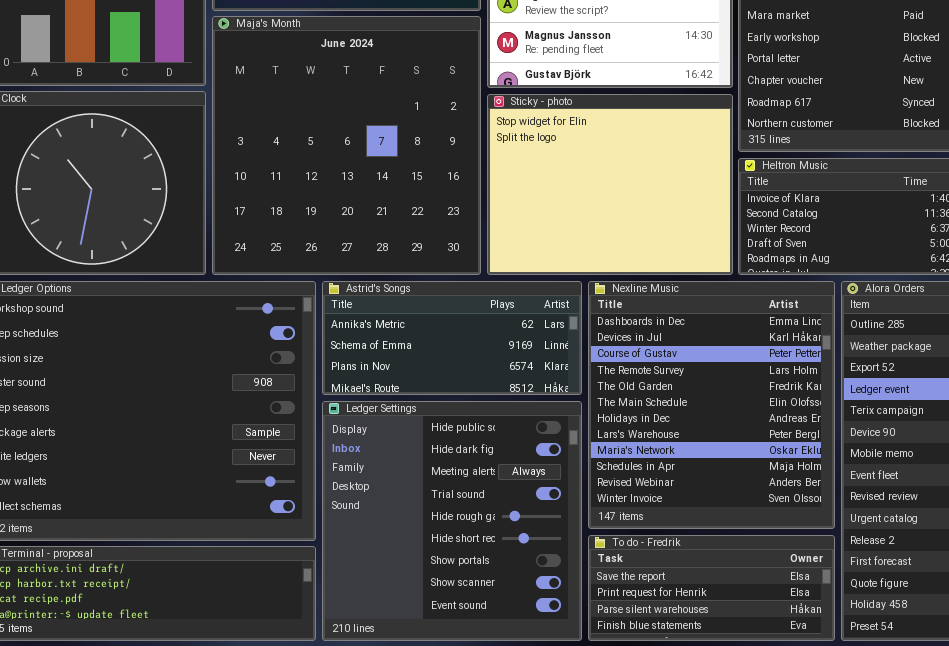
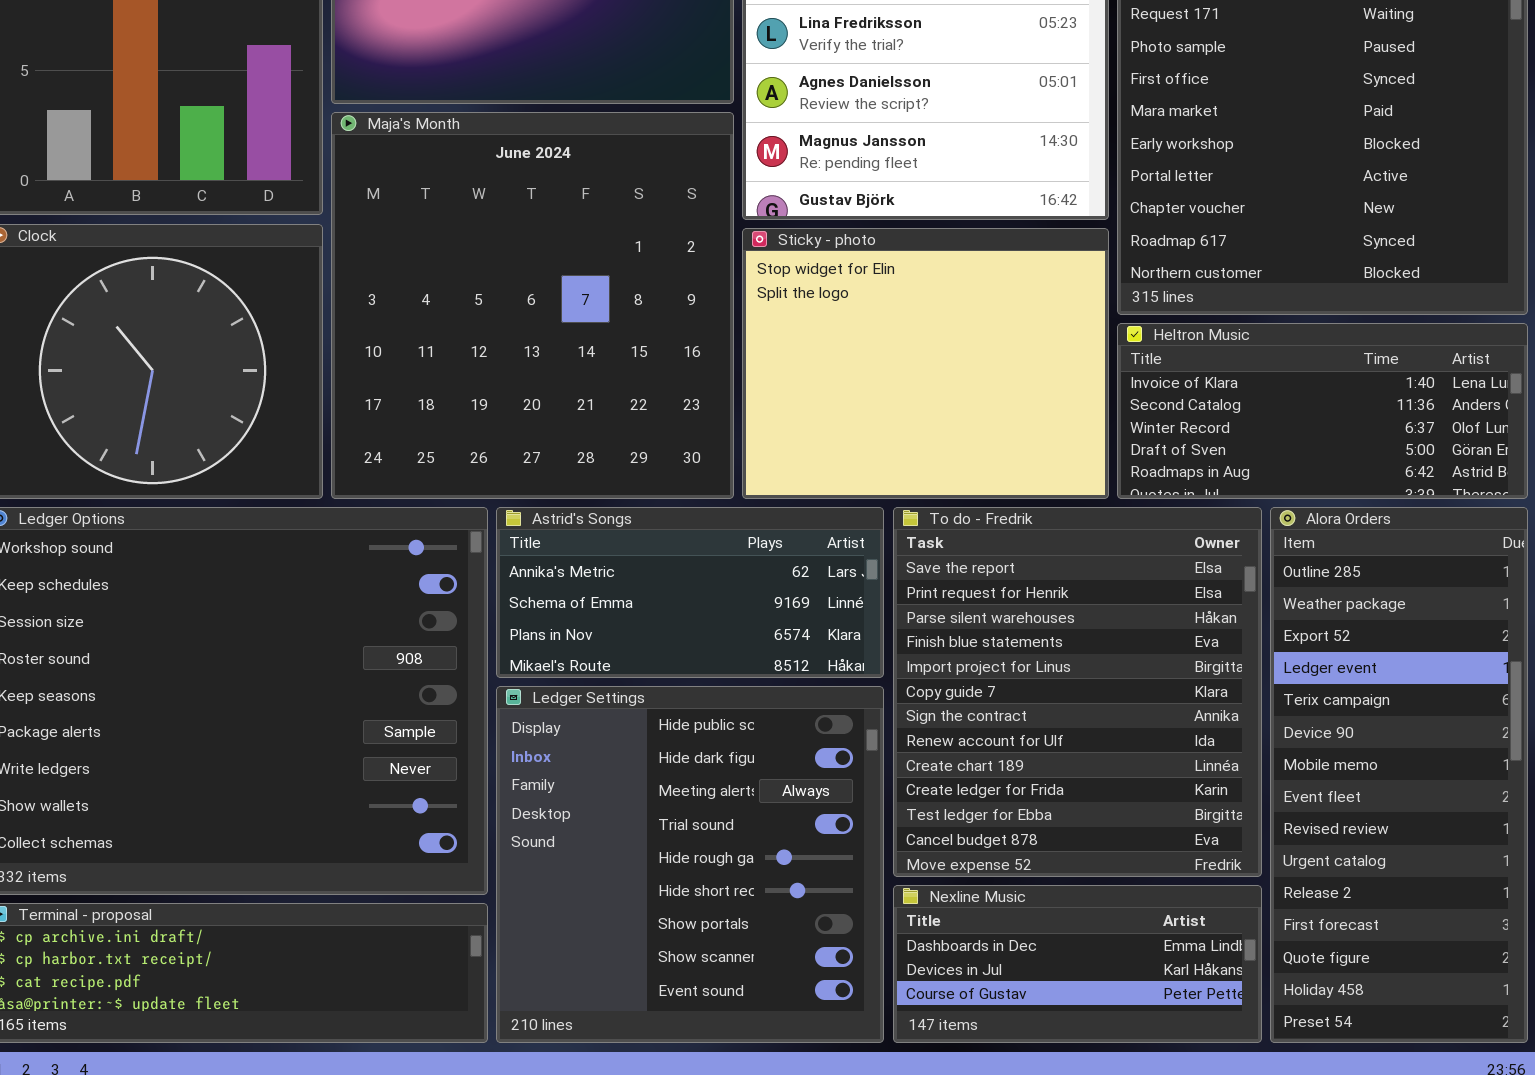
Nexline Music: [588,281,835,529] -> [893,885,1262,1043], moved, resized
To do - Fredrik: [588,535,835,641] -> [893,507,1262,877], moved, resized

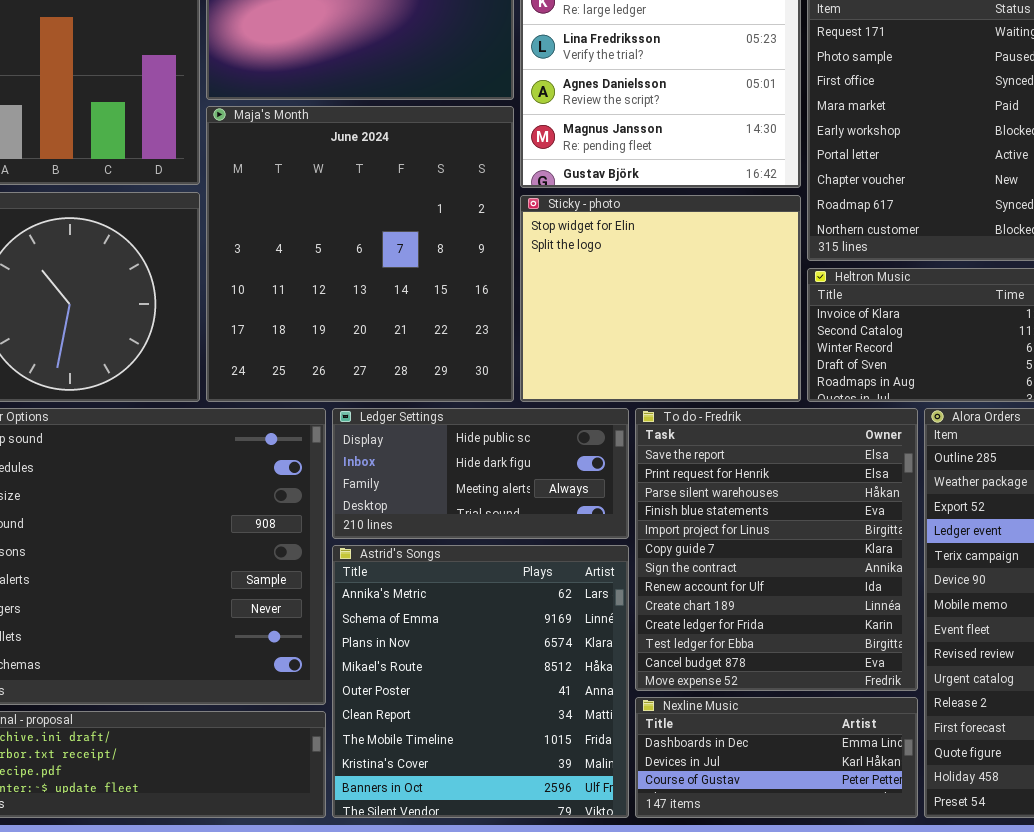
Astrid's Songs: [496,507,884,678] -> [332,545,629,818], moved, resized
Ledger Settings: [496,686,884,1043] -> [332,408,629,539], moved, resized

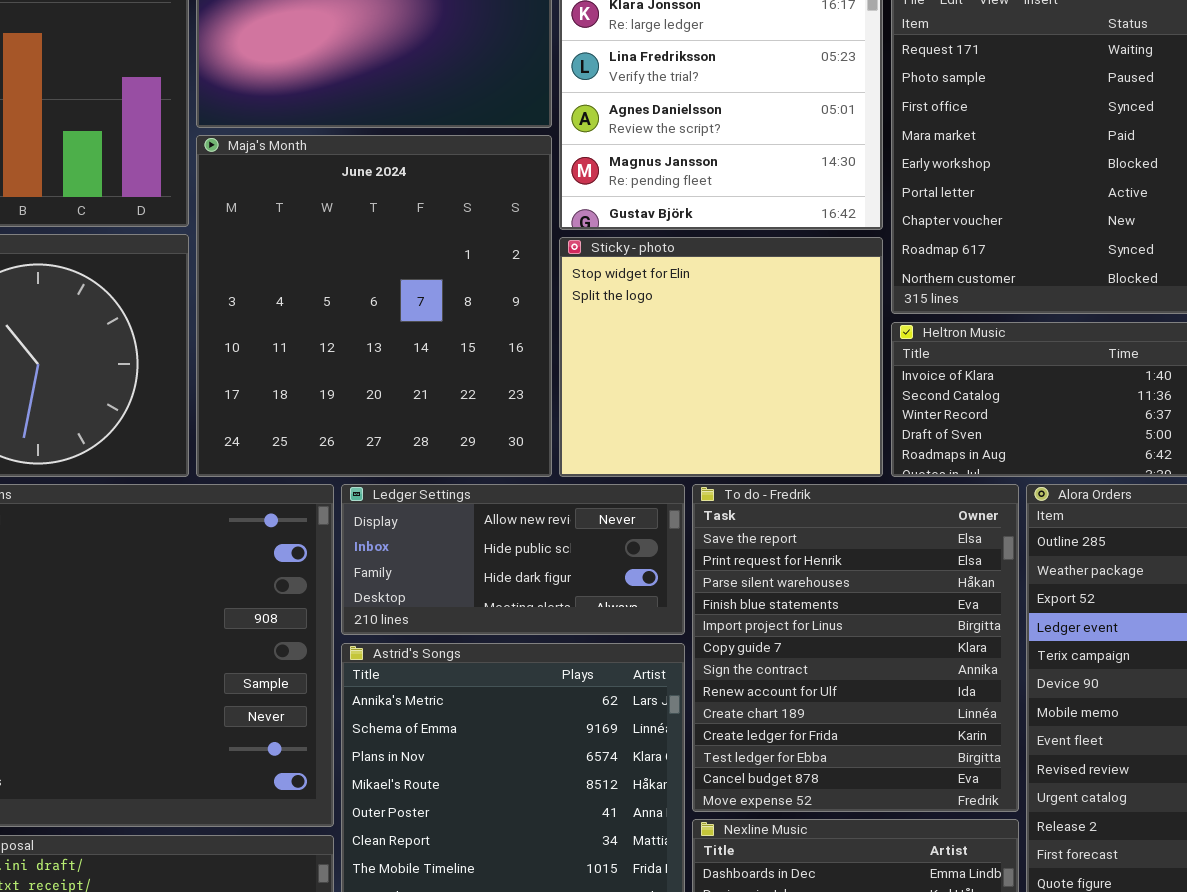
Ledger Settings: [332,408,629,539] -> [341,484,685,635], scrolled up 1 row

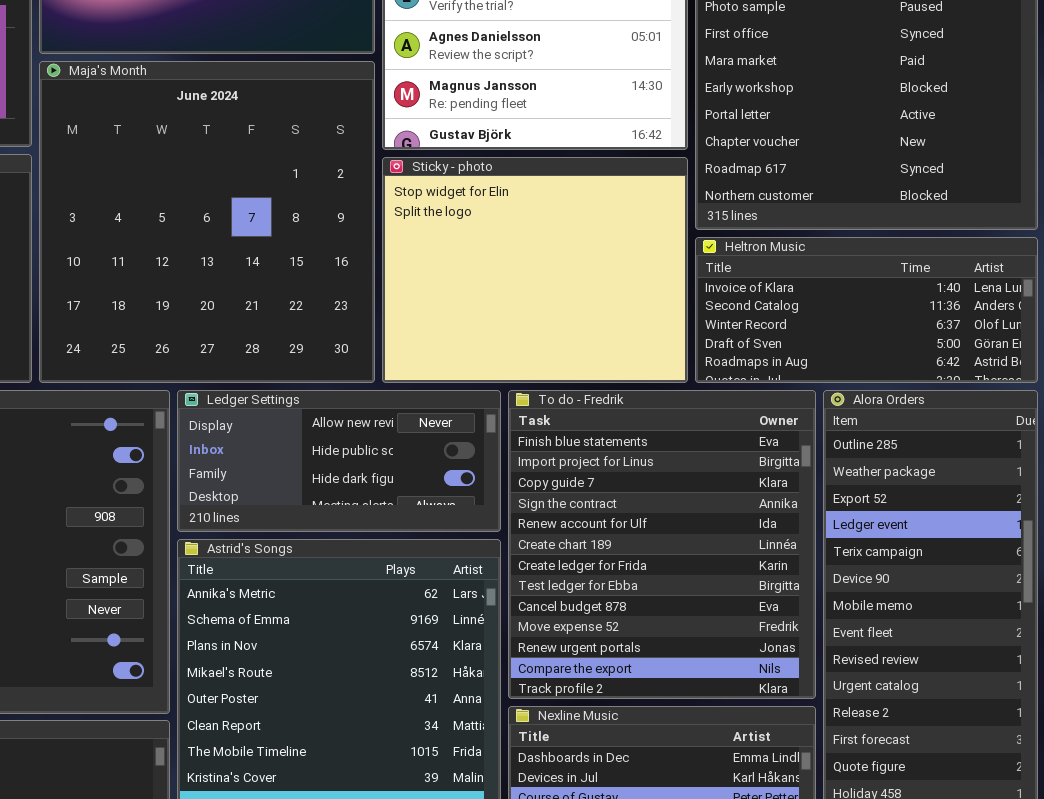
To do - Fredrik: [692,484,1019,812] -> [508,390,816,699], scrolled down 3 rows

